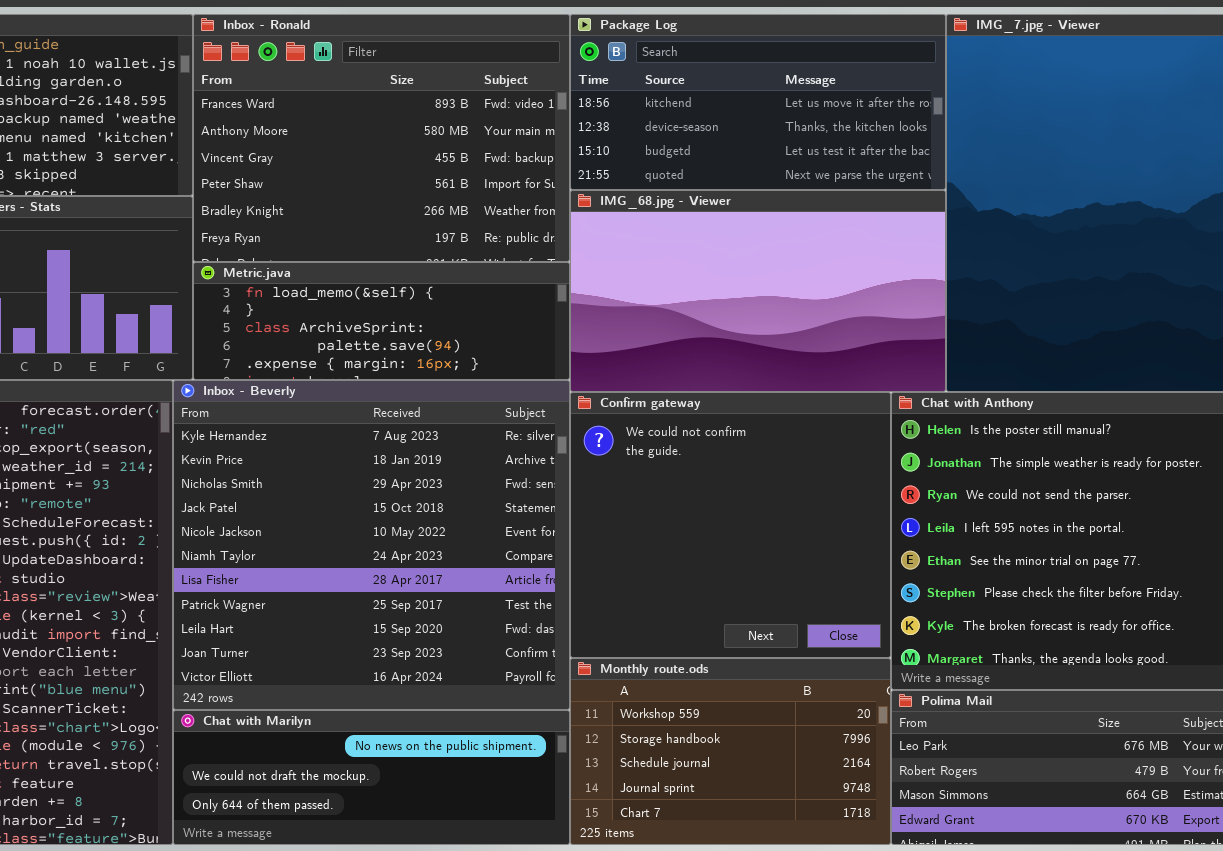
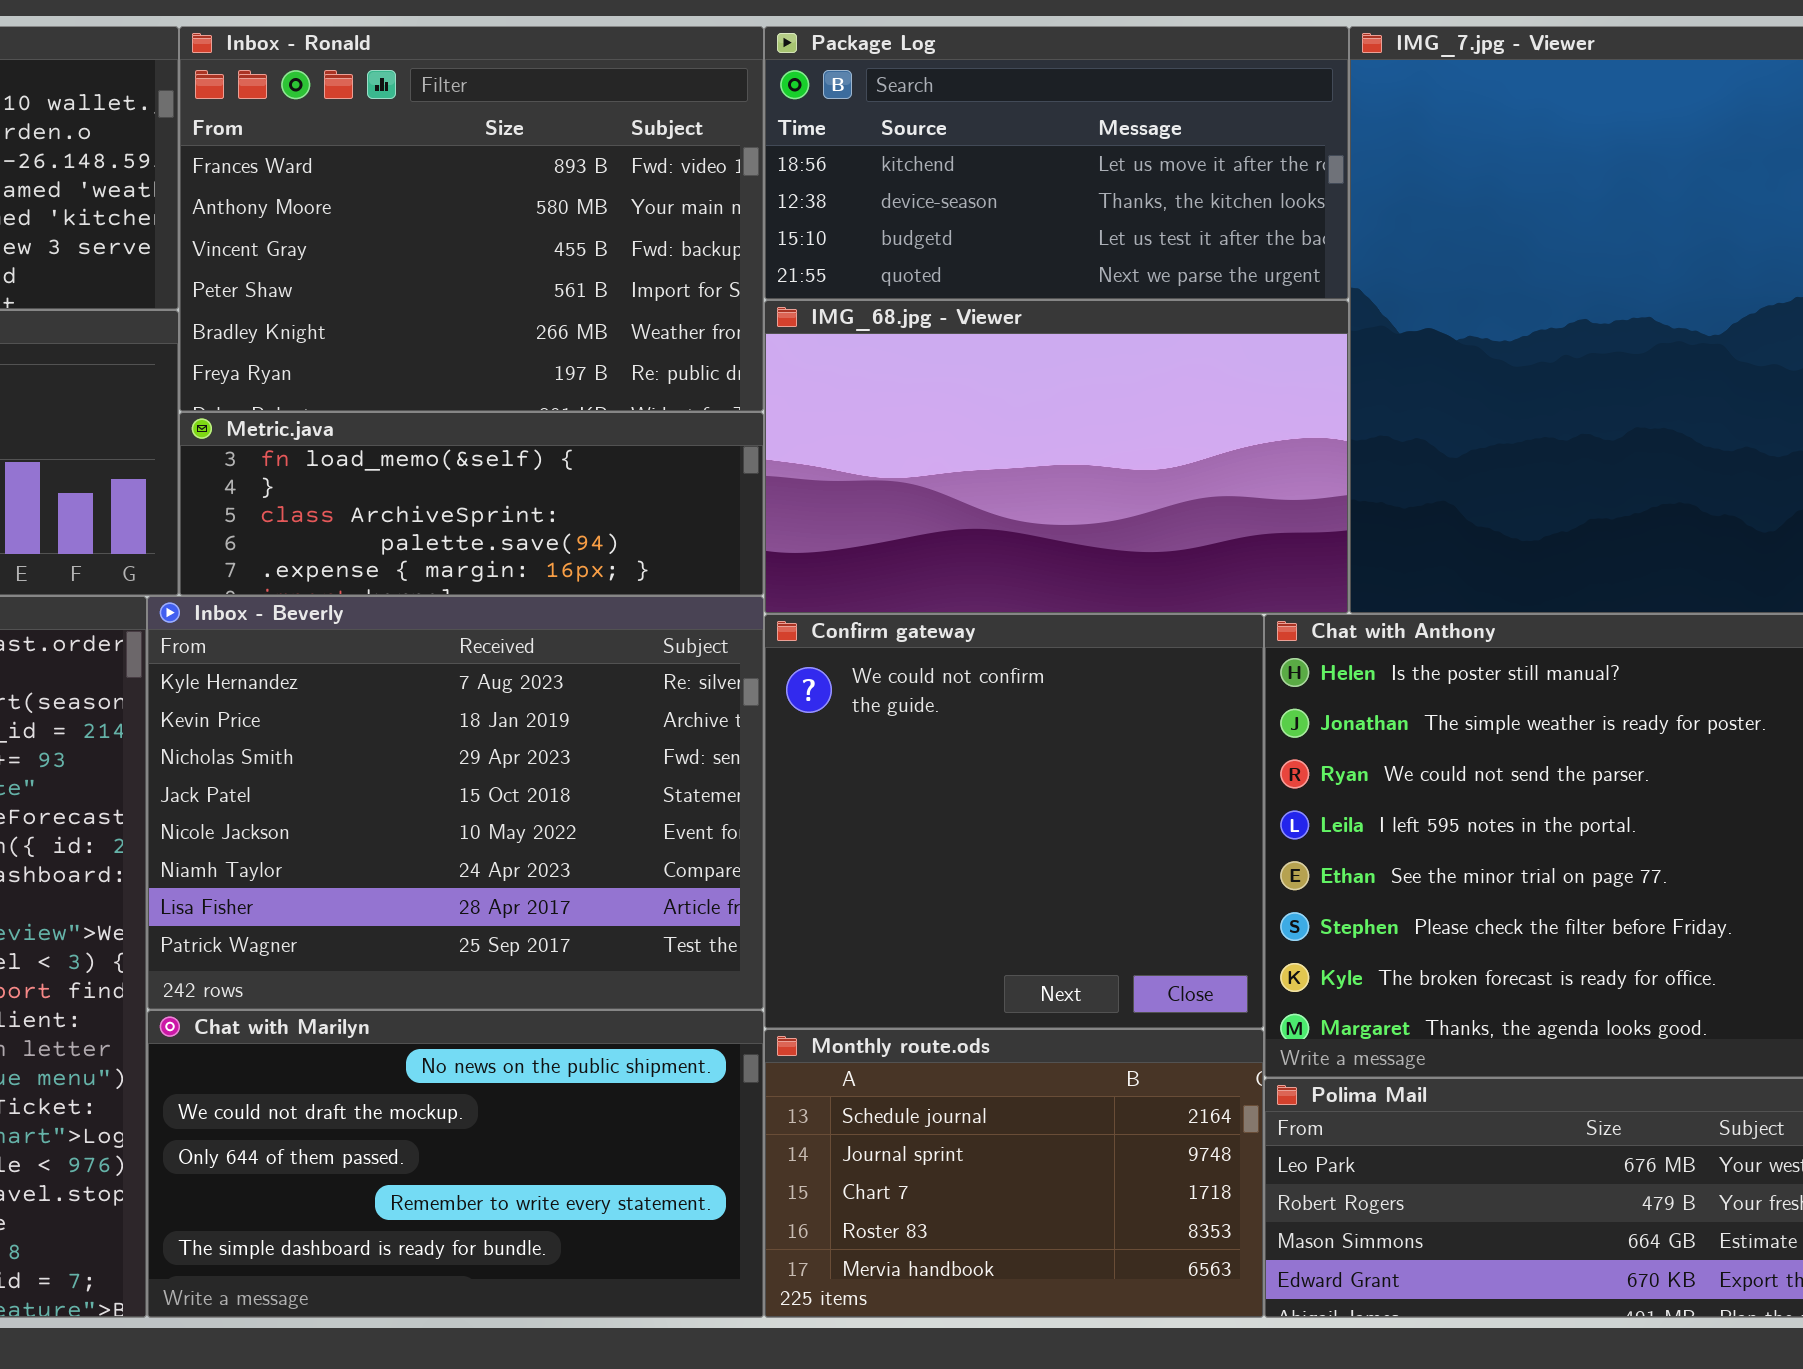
Inbox - Beverly: [173,380,570,710] -> [147,596,764,1010], resized
Monthly route.ods: [570,658,891,845] -> [764,1029,1264,1318], scrolled down 2 rows
Chat with Marilyn: [173,710,570,845] -> [147,1010,764,1318], resized

